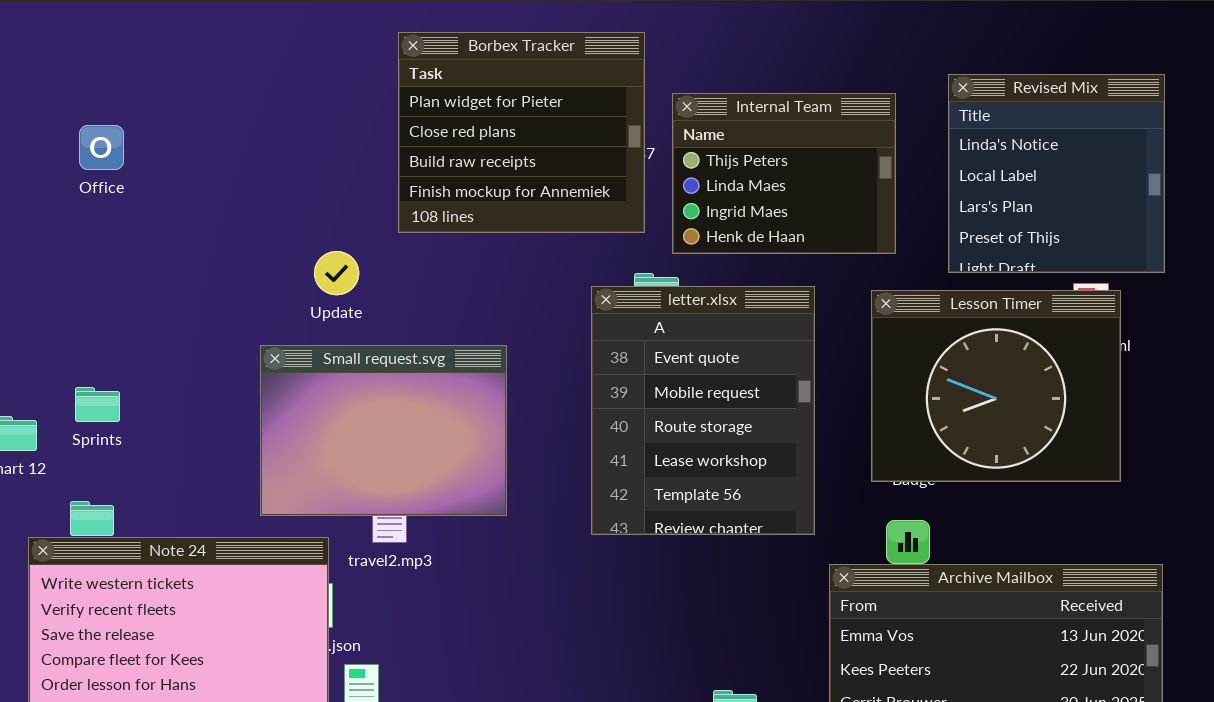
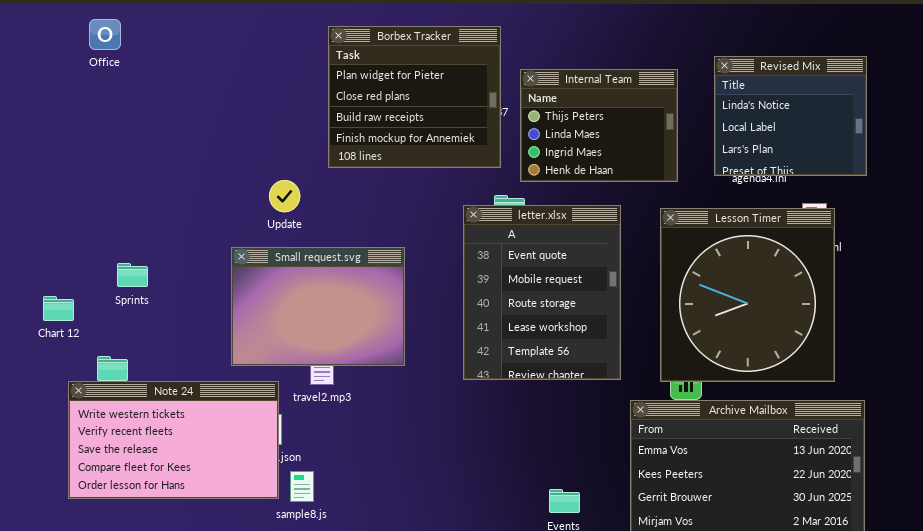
Revised Mix: [948,74,1165,273] -> [714,56,867,176], resized
Office: [79,125,124,170] -> [89,19,121,50], moved
Lesson Timer: [871,290,1121,482] -> [660,208,835,382], resized
Sprints: [75,387,120,422] -> [117,263,148,287], moved

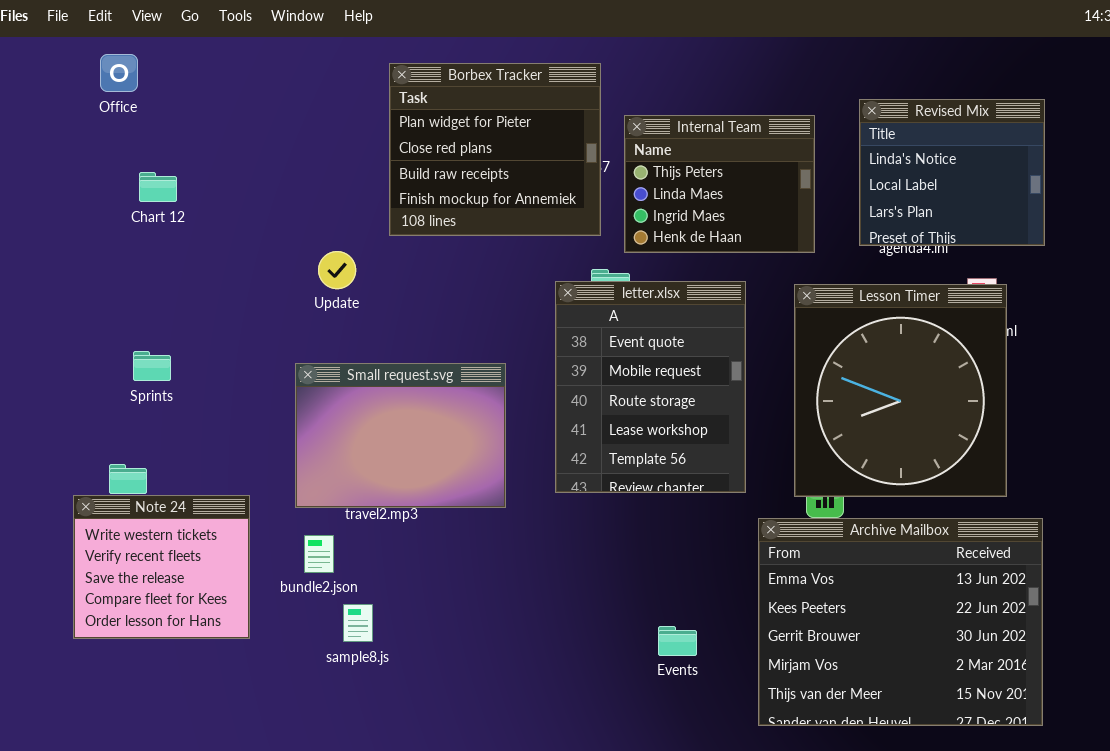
Small request.svg: [231,247,405,366] -> [295,363,506,508], moved
Chart 12: [43,296,74,321] -> [139,172,177,202], moved
Note 24: [68,381,279,499] -> [73,495,250,639], resized

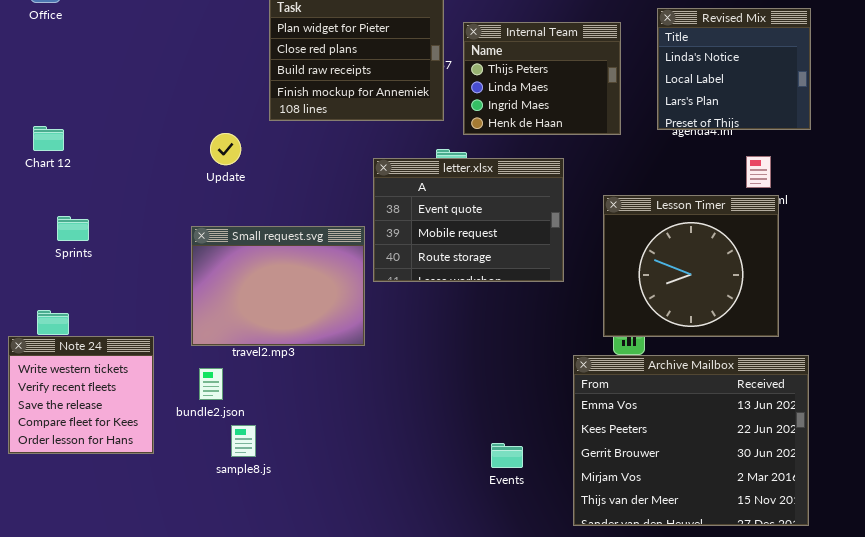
Chart 12: [139,172,177,202] -> [33,126,64,151], moved
letter.xlsx: [555,281,746,493] -> [373,158,564,282], resized
Lesson Timer: [794,284,1007,497] -> [603,195,779,337], resized

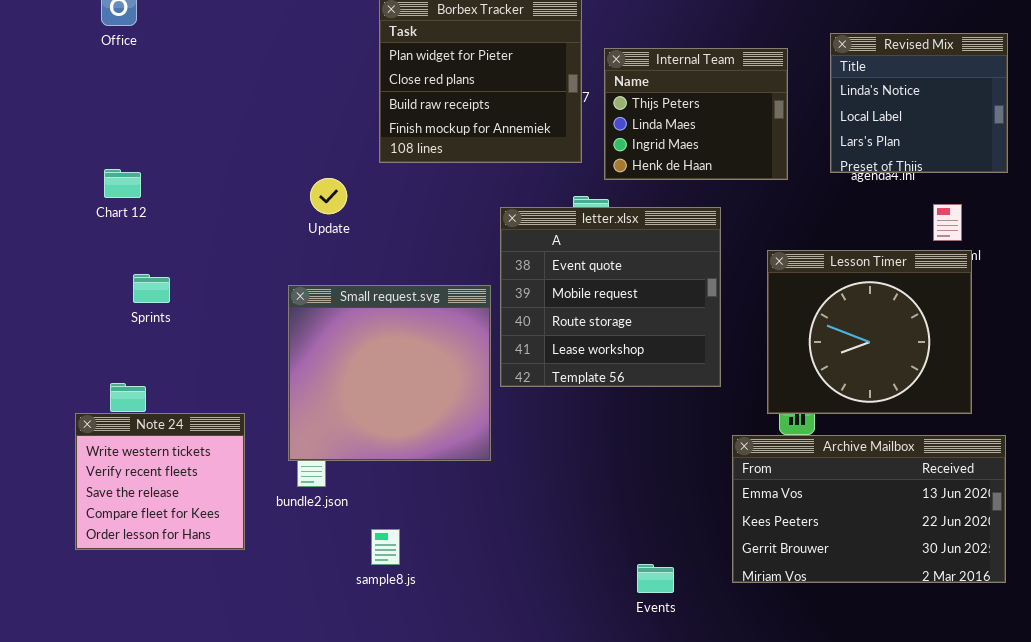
letter.xlsx: [373,158,564,282] -> [500,207,721,387], resized
Small request.svg: [191,226,365,346] -> [288,285,491,461], resized
Archive Mailbox: [573,355,809,526] -> [732,435,1006,583], resized
sample8.js: [231,425,256,457] -> [371,529,400,565], moved
Events: [491,443,523,468] -> [637,564,674,593], moved

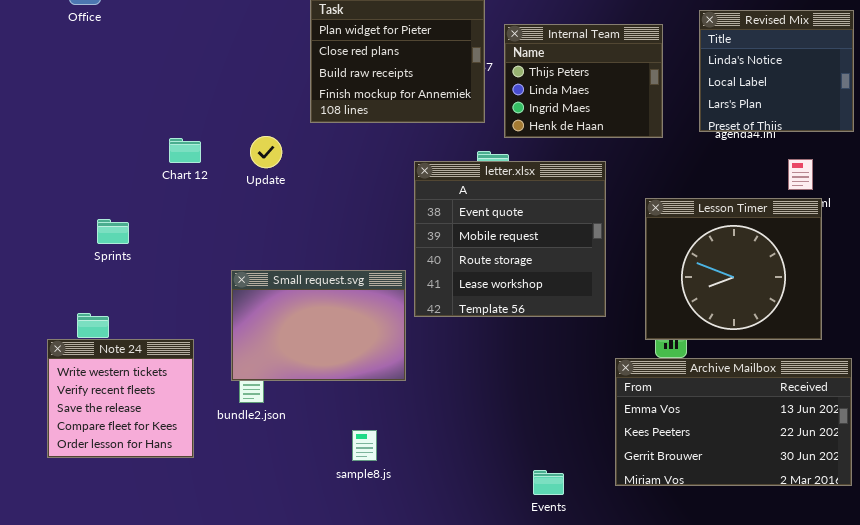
Chart 12: [104,169,141,198] -> [169,138,201,163], moved
Small request.svg: [288,285,491,461] -> [231,270,406,381], resized
sample8.js: [371,529,400,565] -> [352,430,377,461], moved

